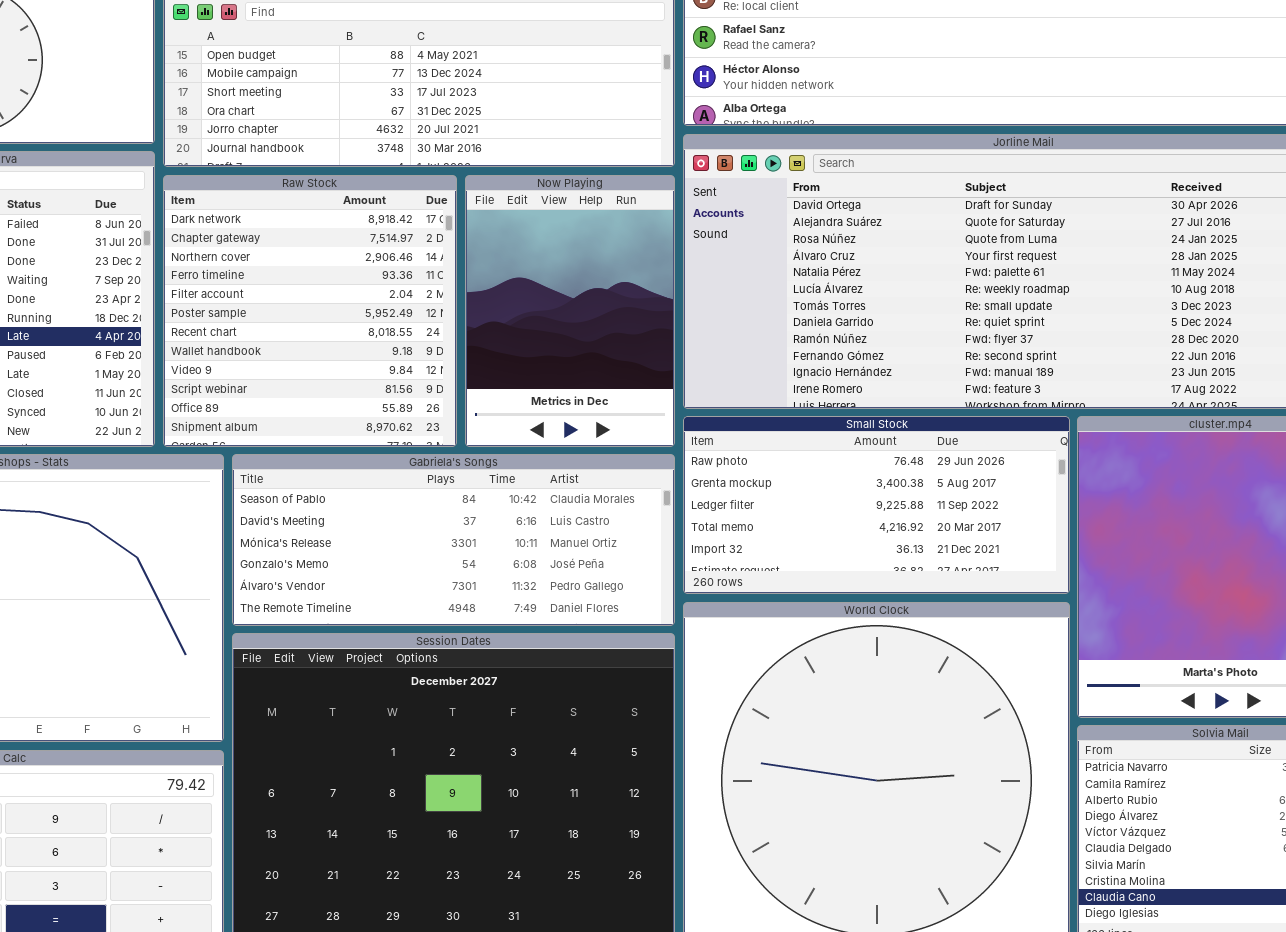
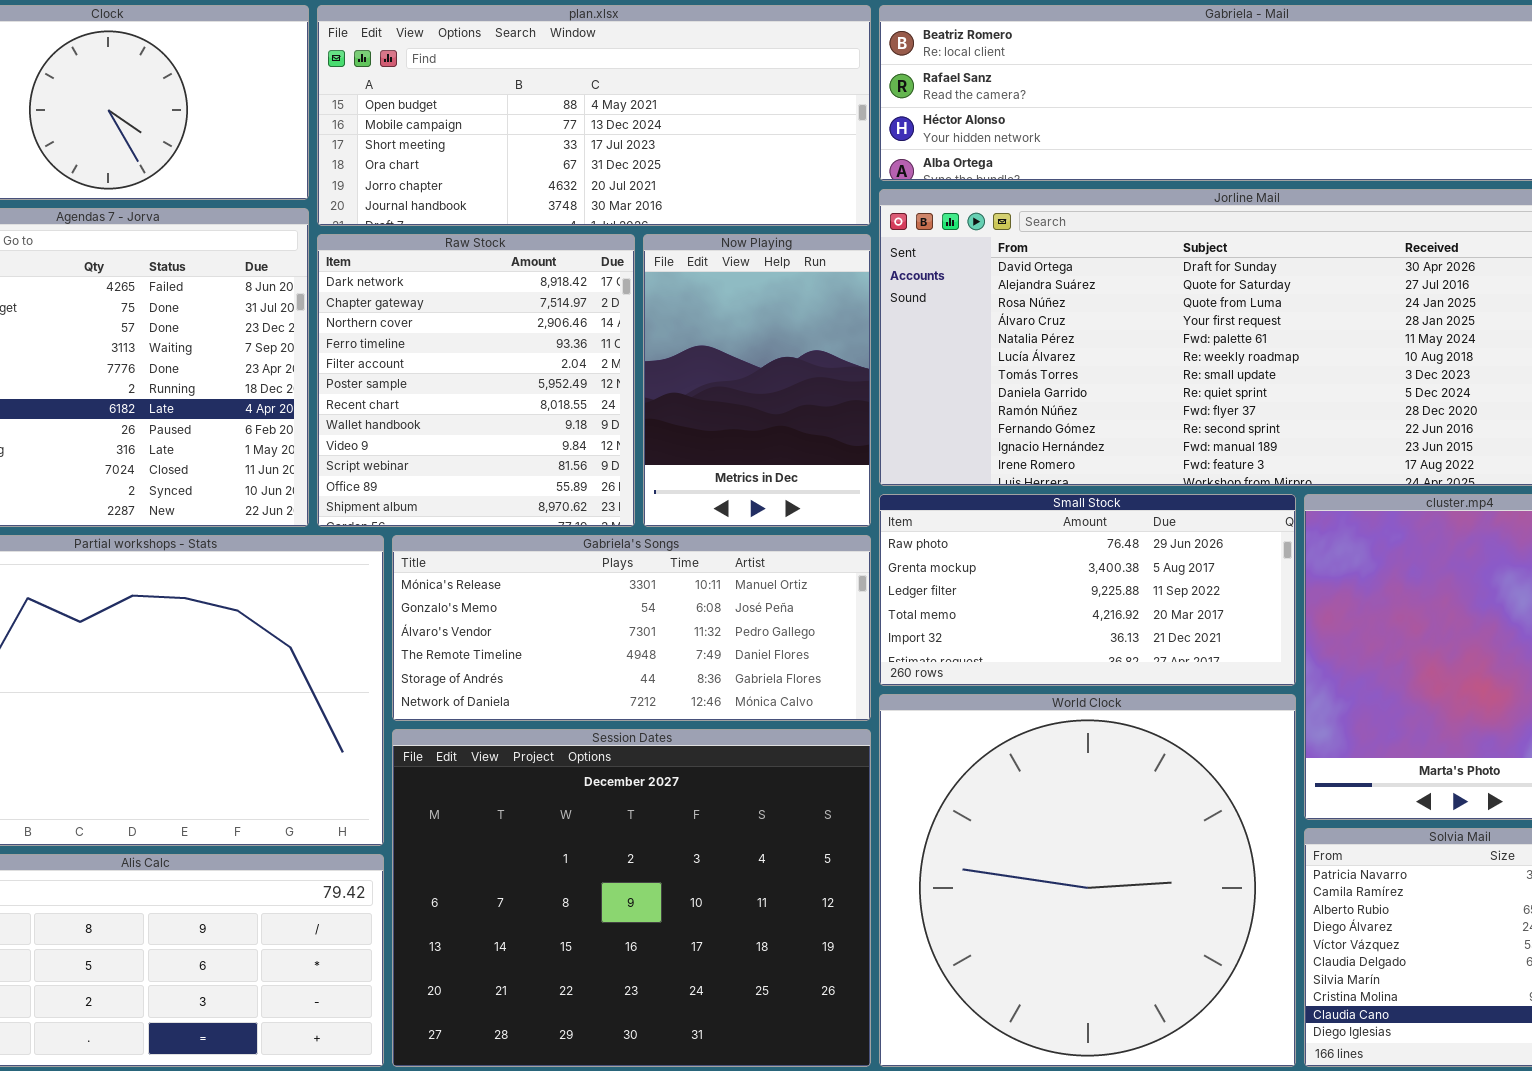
Gabriela's Songs: [232,454,675,626] -> [392,535,871,721], scrolled down 2 rows

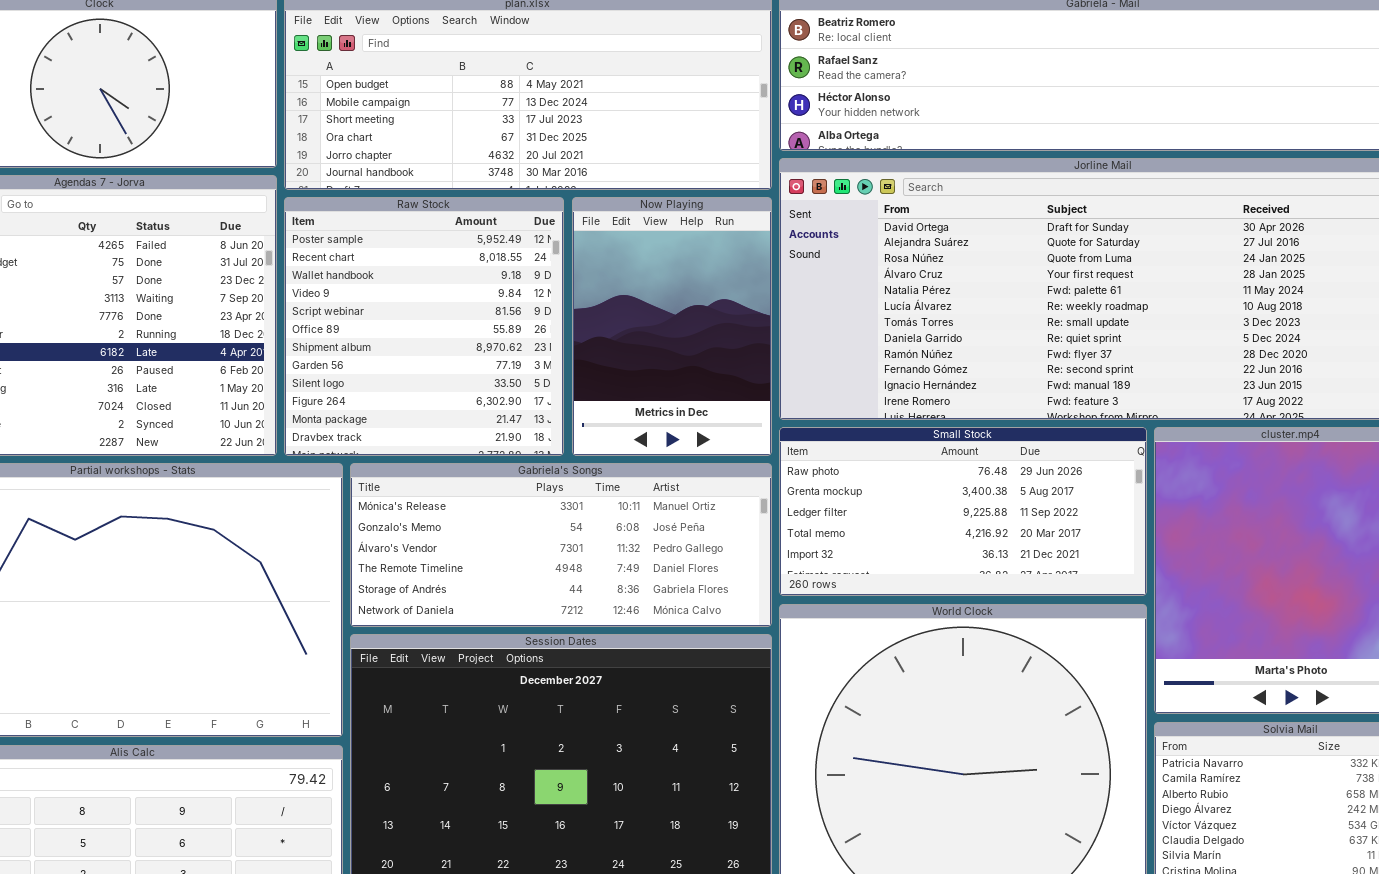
Raw Stock: [317,234,635,527] -> [284,197,564,456], scrolled down 5 rows

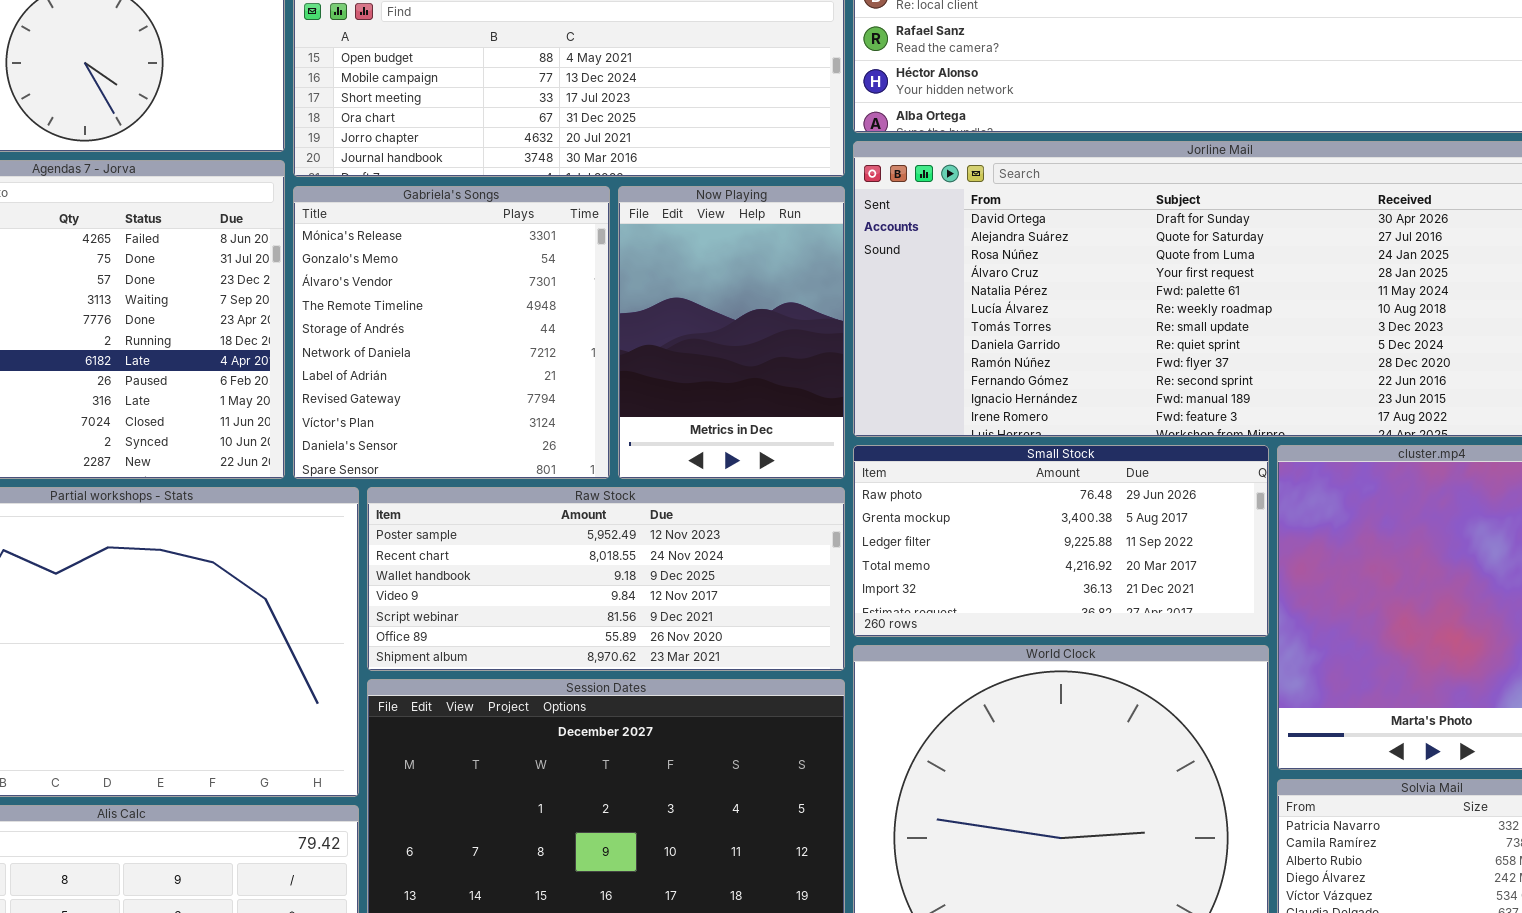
Raw Stock: [284,197,564,456] -> [367,487,845,671], moved, resized
Gabriela's Songs: [350,463,772,627] -> [293,186,610,479], moved, resized

